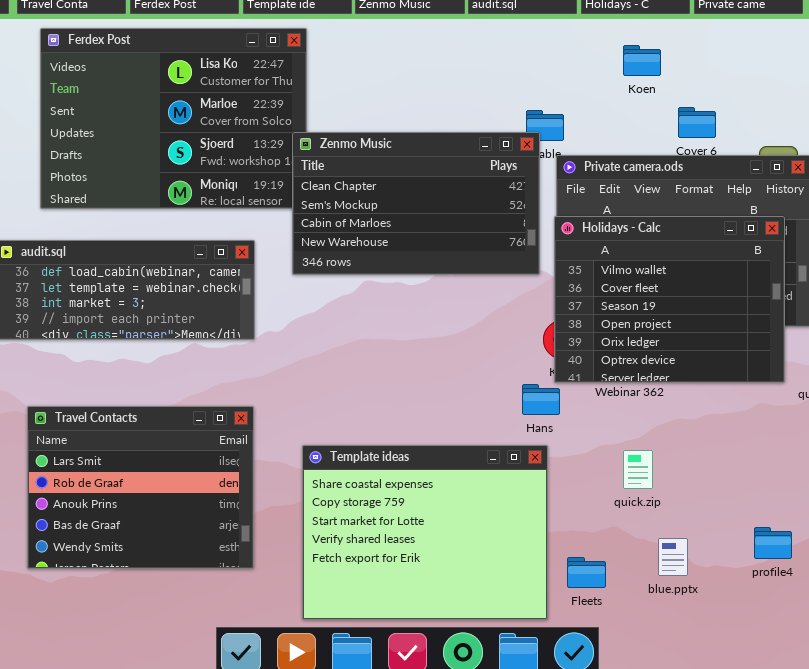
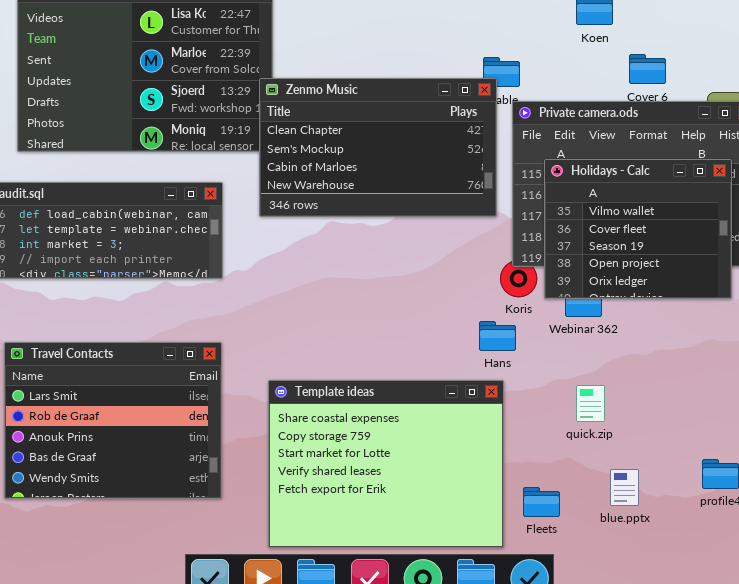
Holidays - Calc: [554,216,785,383] -> [544,159,732,299], resized

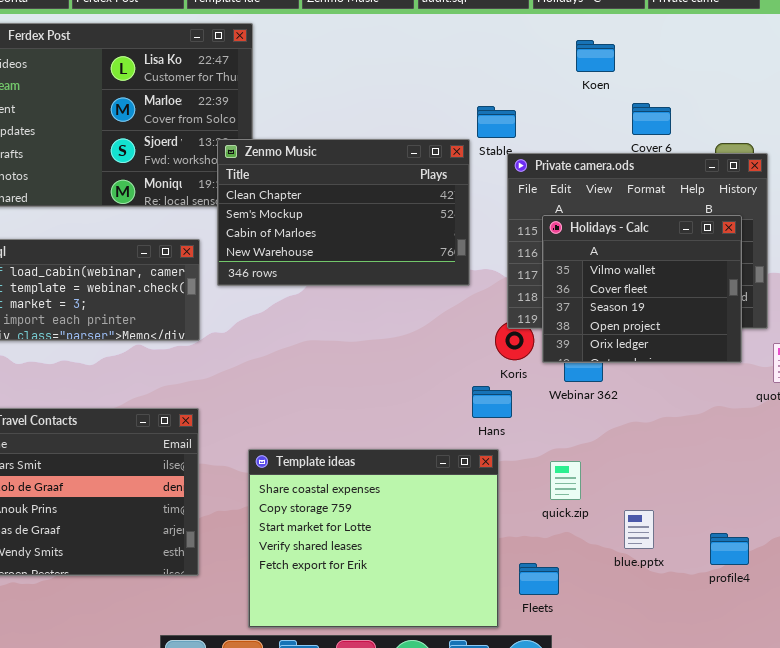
Zenmo Music: [259,78,497,217] -> [217,139,470,286], moved
quick.zip: [576,385,605,422] -> [550,461,581,500], moved
blue.pptx: [610,469,639,506] -> [624,510,654,549], moved

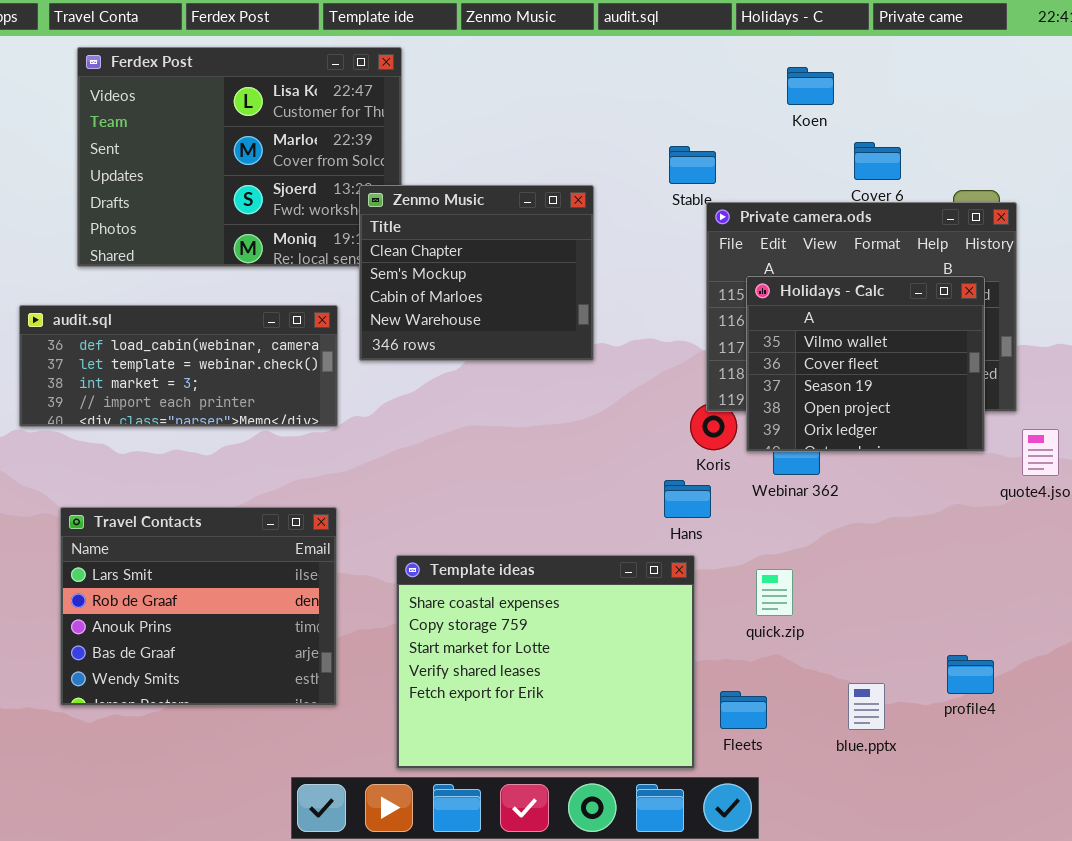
Zenmo Music: [217,139,470,286] -> [359,185,594,361], resized
blue.pptx: [624,510,654,549] -> [848,683,885,730], moved

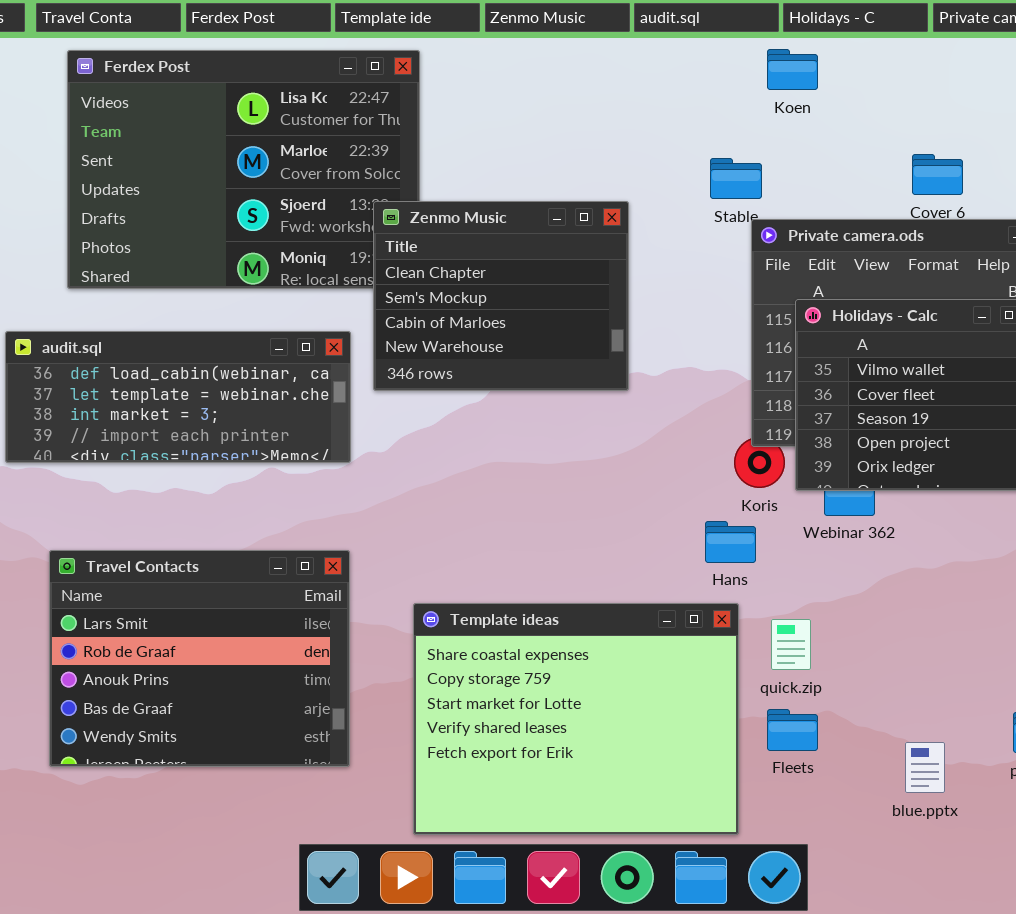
Koen: [787,67,834,105] -> [767,49,818,90], moved
quick.zip: [756,569,793,616] -> [771,619,811,670], moved
Fleets: [720,691,767,729] -> [767,709,818,751], moved

